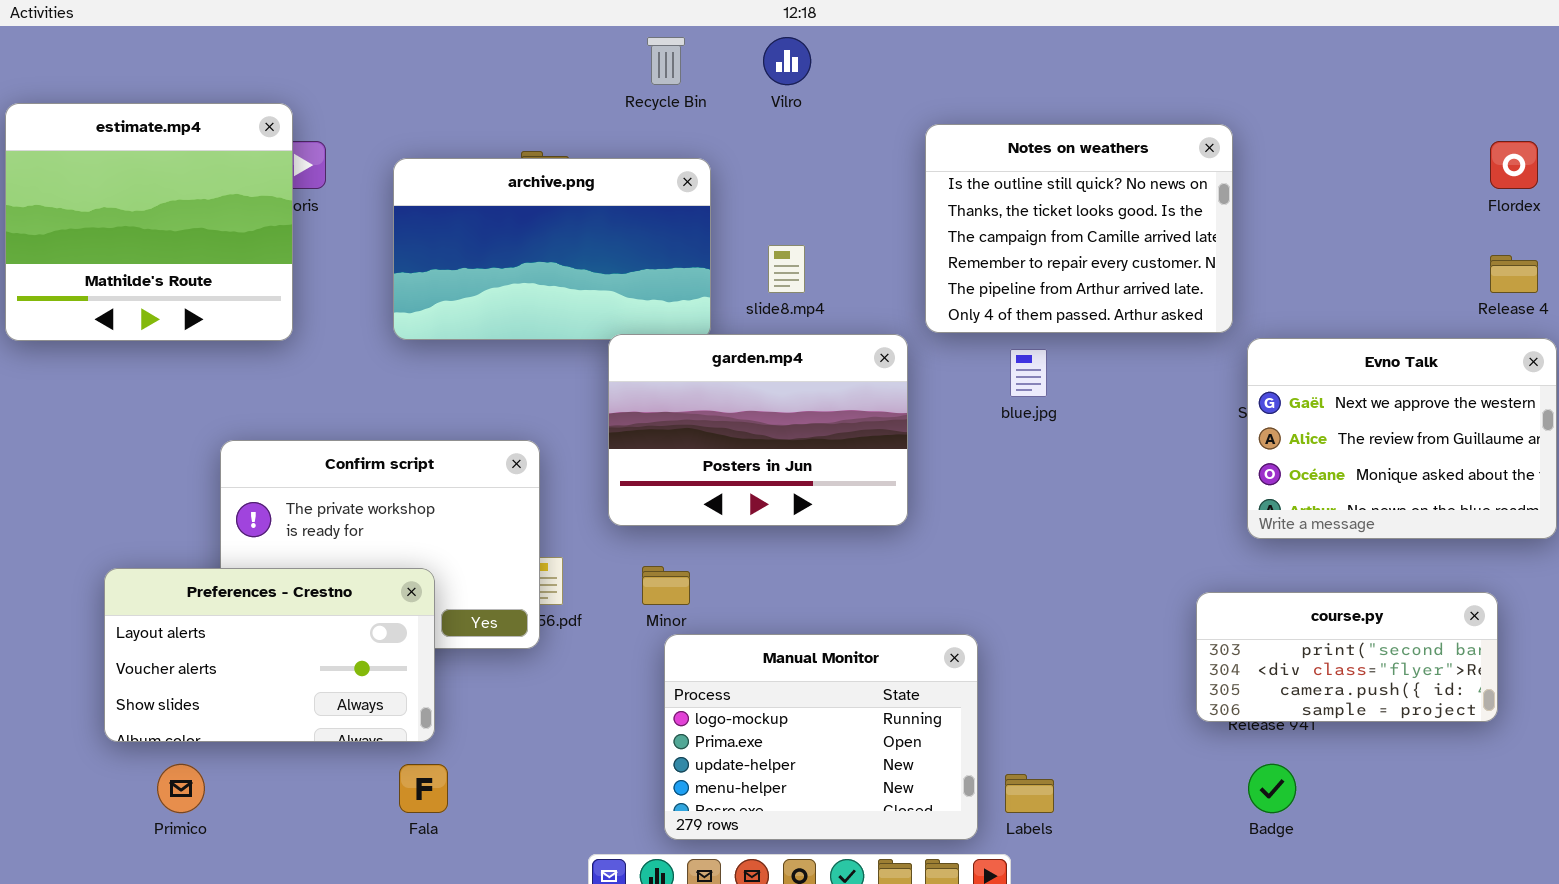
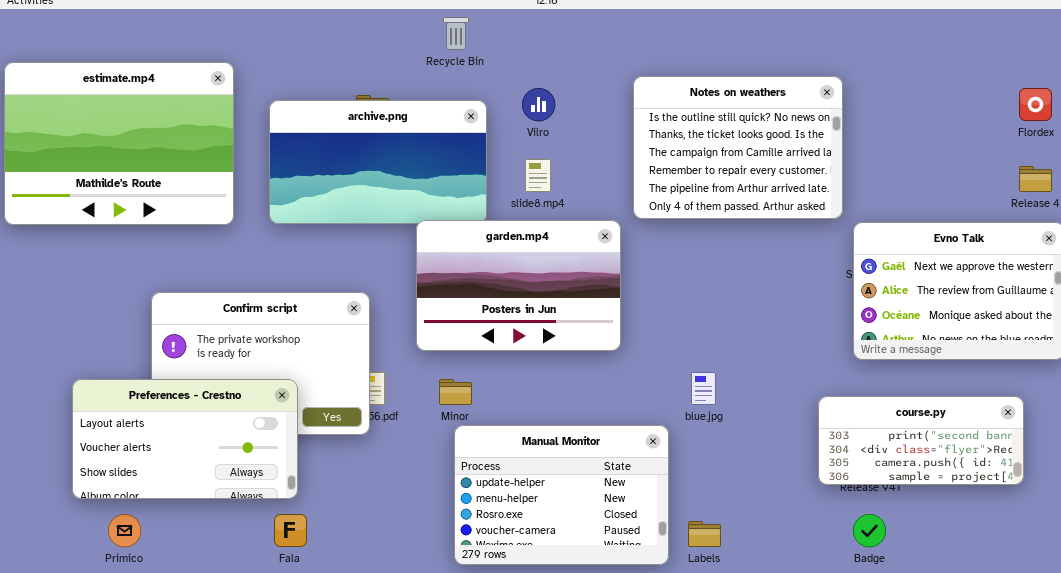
Vilro: [763,37,811,85] -> [522,88,555,121], moved
estimate.mp4: [5,103,293,341] -> [4,62,234,225], resized
blue.jpg: [1010,349,1047,397] -> [691,372,716,405], moved
Manual Monitor: [664,634,978,840] -> [454,425,669,565], scrolled down 2 rows

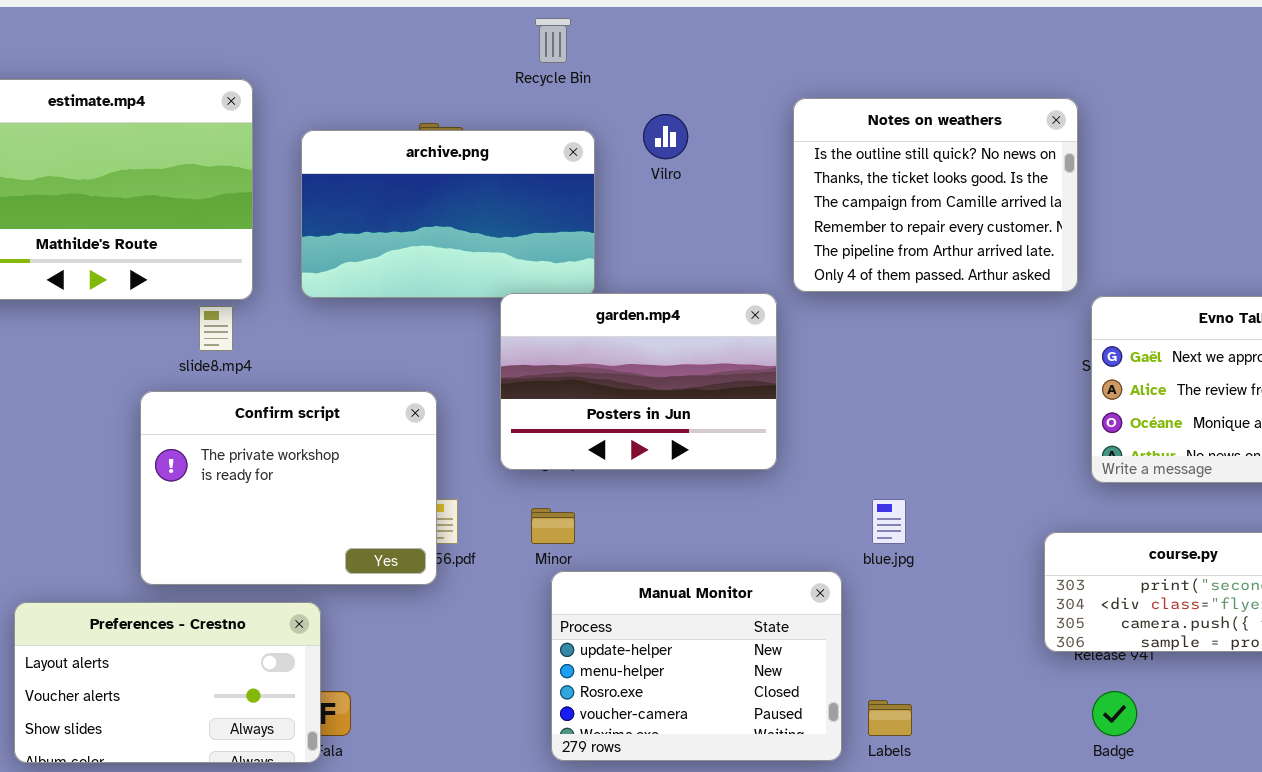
slide8.mp4: [525,159,551,192] -> [199,306,233,351], moved
Preferences - Crestno: [72,379,298,499] -> [14,602,321,763], moved

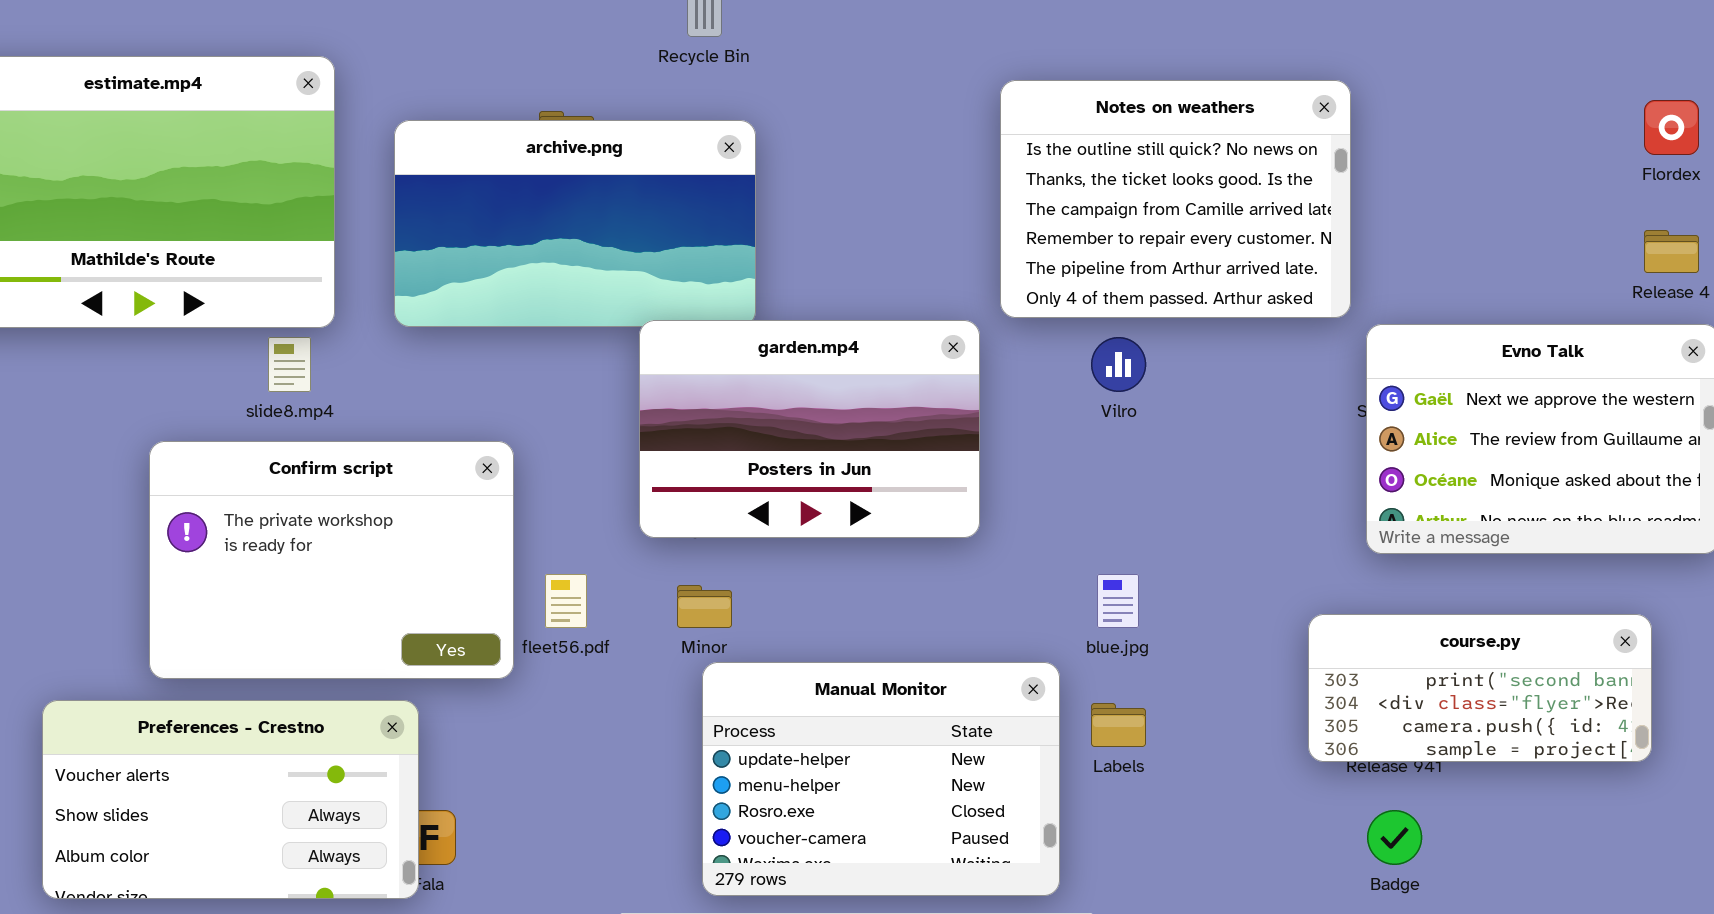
Vilro: [643,114,688,159] -> [1091,337,1146,392], moved
Confirm script: [140,391,437,585] -> [149,441,514,679], moved
Preferences - Crestno: [14,602,321,763] -> [42,700,419,899], scrolled down 1 row
Labels: [868,700,912,736] -> [1091,703,1146,747], moved

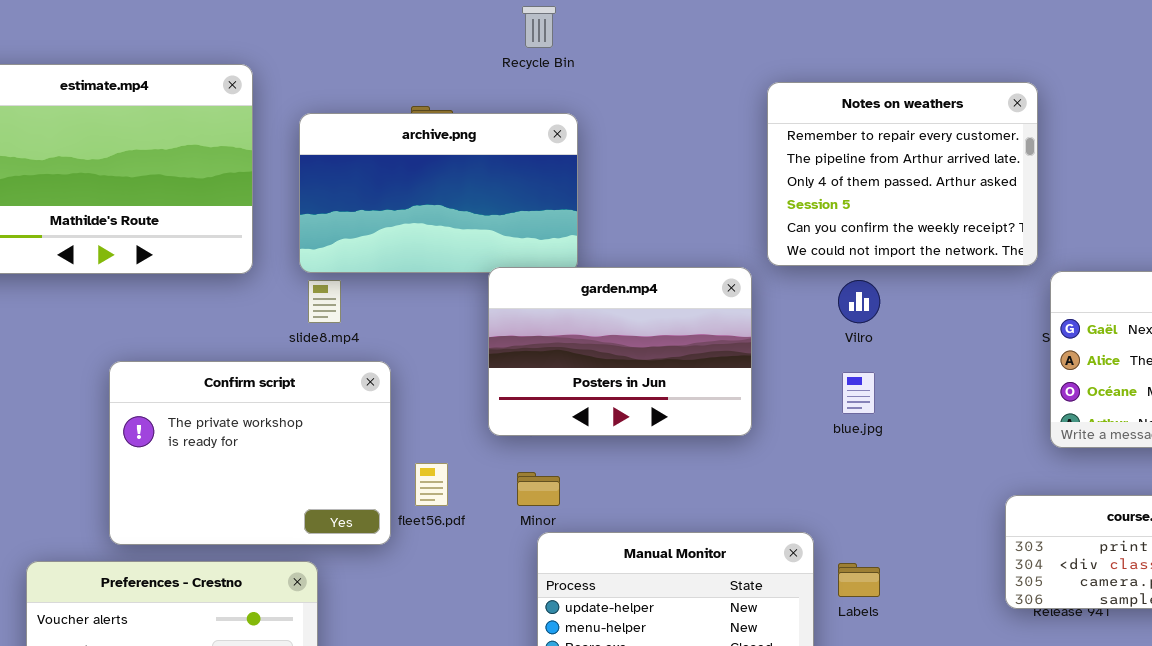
Notes on weathers: [1000,80,1351,318] -> [767,82,1038,266], scrolled down 3 rows
slide8.mp4: [268,337,311,392] -> [308,280,341,323], moved
blue.jpg: [1097,574,1139,628] -> [842,372,875,414], moved

